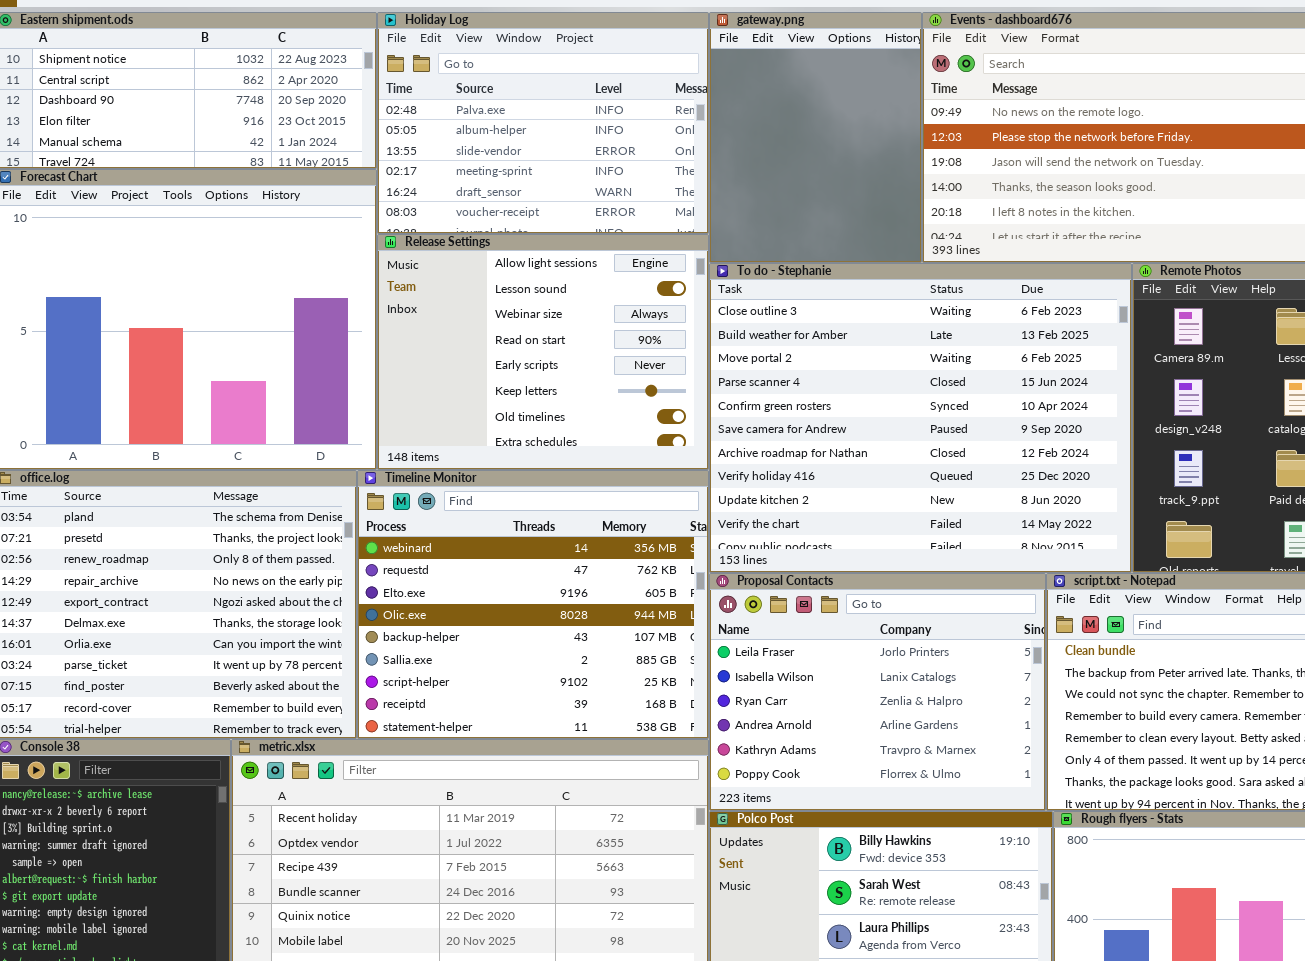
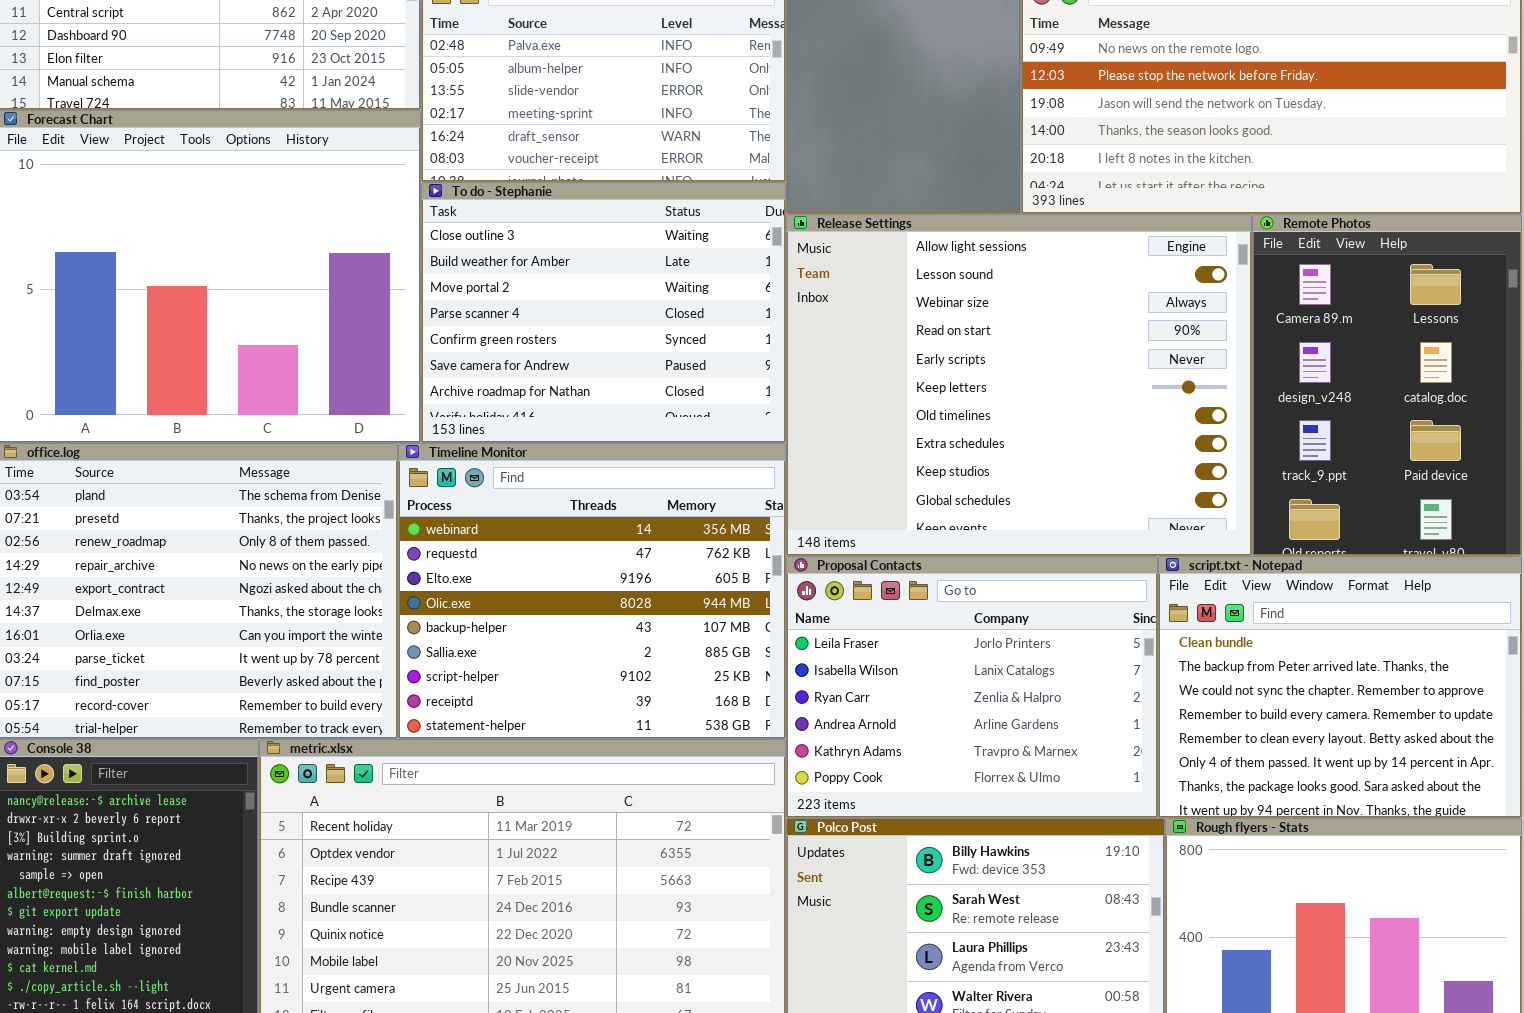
Release Settings: [377,234,709,470] -> [786,214,1252,556], moved, resized
To do - Stephanie: [709,263,1132,573] -> [421,182,786,443], moved, resized

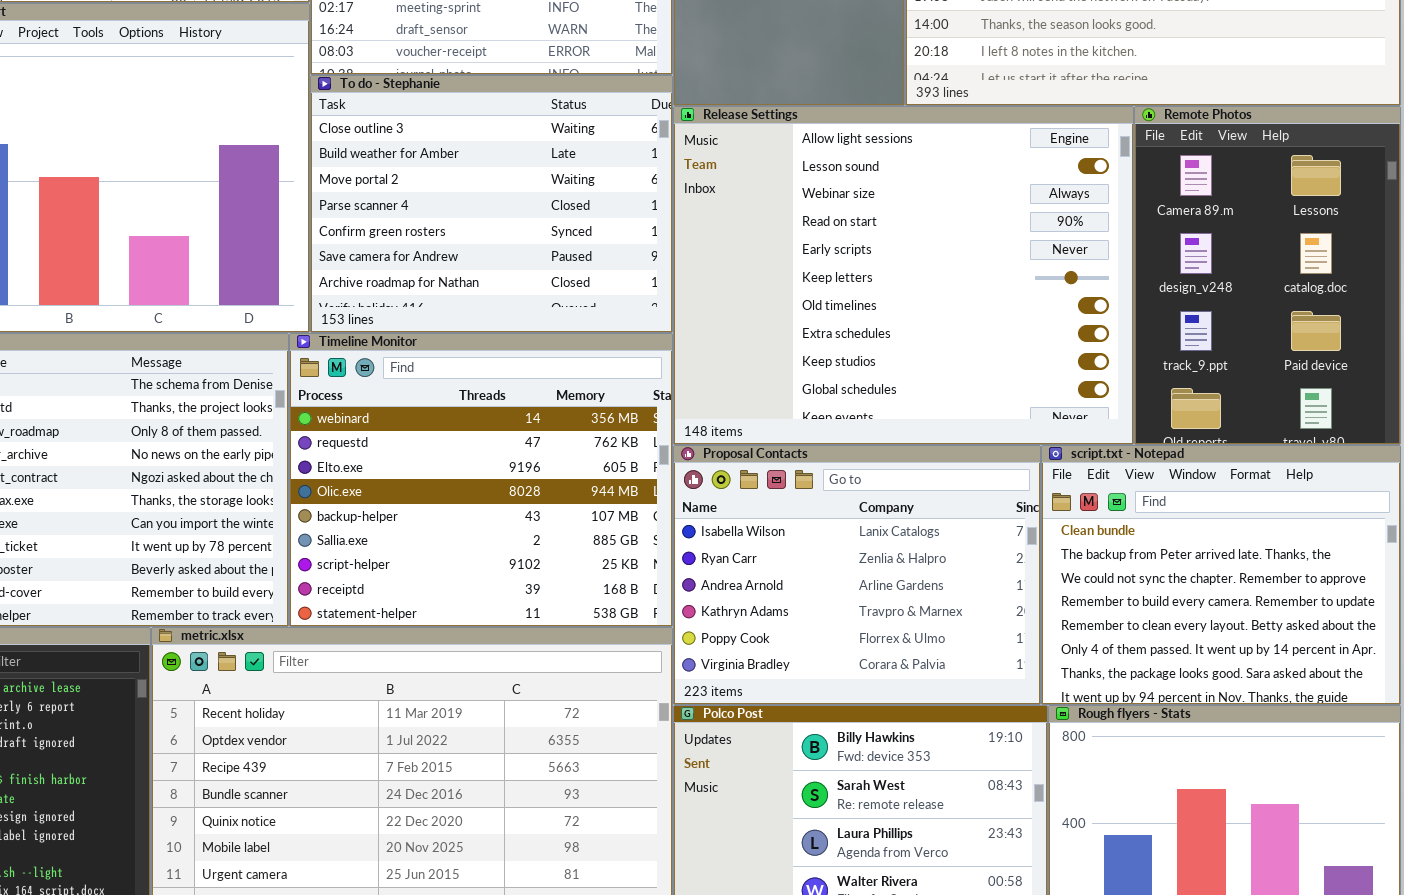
Proposal Contacts: [786,556,1158,818] -> [673,445,1041,705], scrolled down 1 row

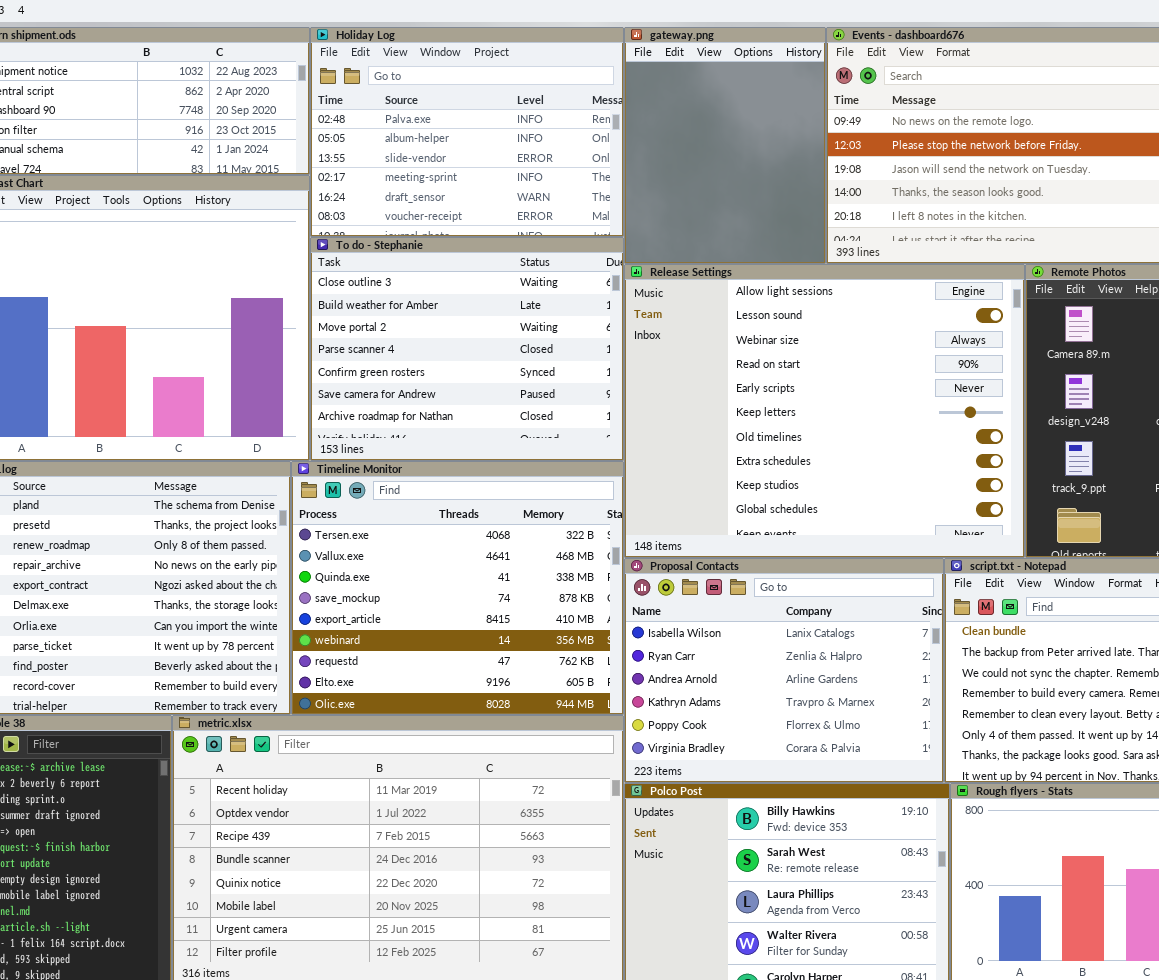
Timeline Monitor: [289,333,673,627] -> [291,461,624,715], scrolled up 5 rows

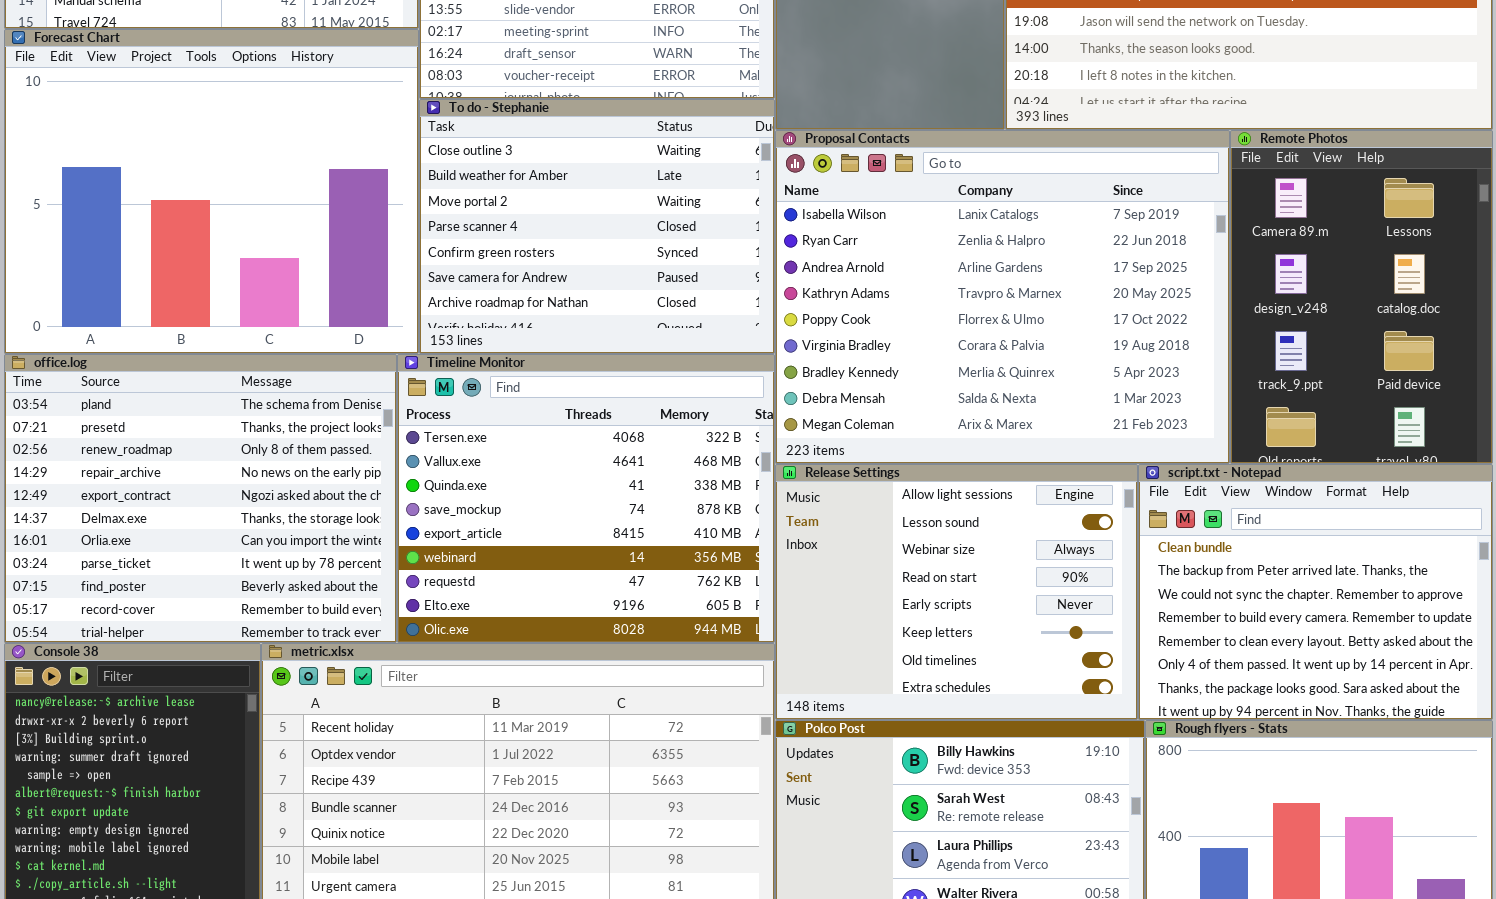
Release Settings: [624,264,1025,558] -> [775,464,1138,720], moved, resized
Proposal Contacts: [624,558,944,783] -> [775,130,1230,464], moved, resized

